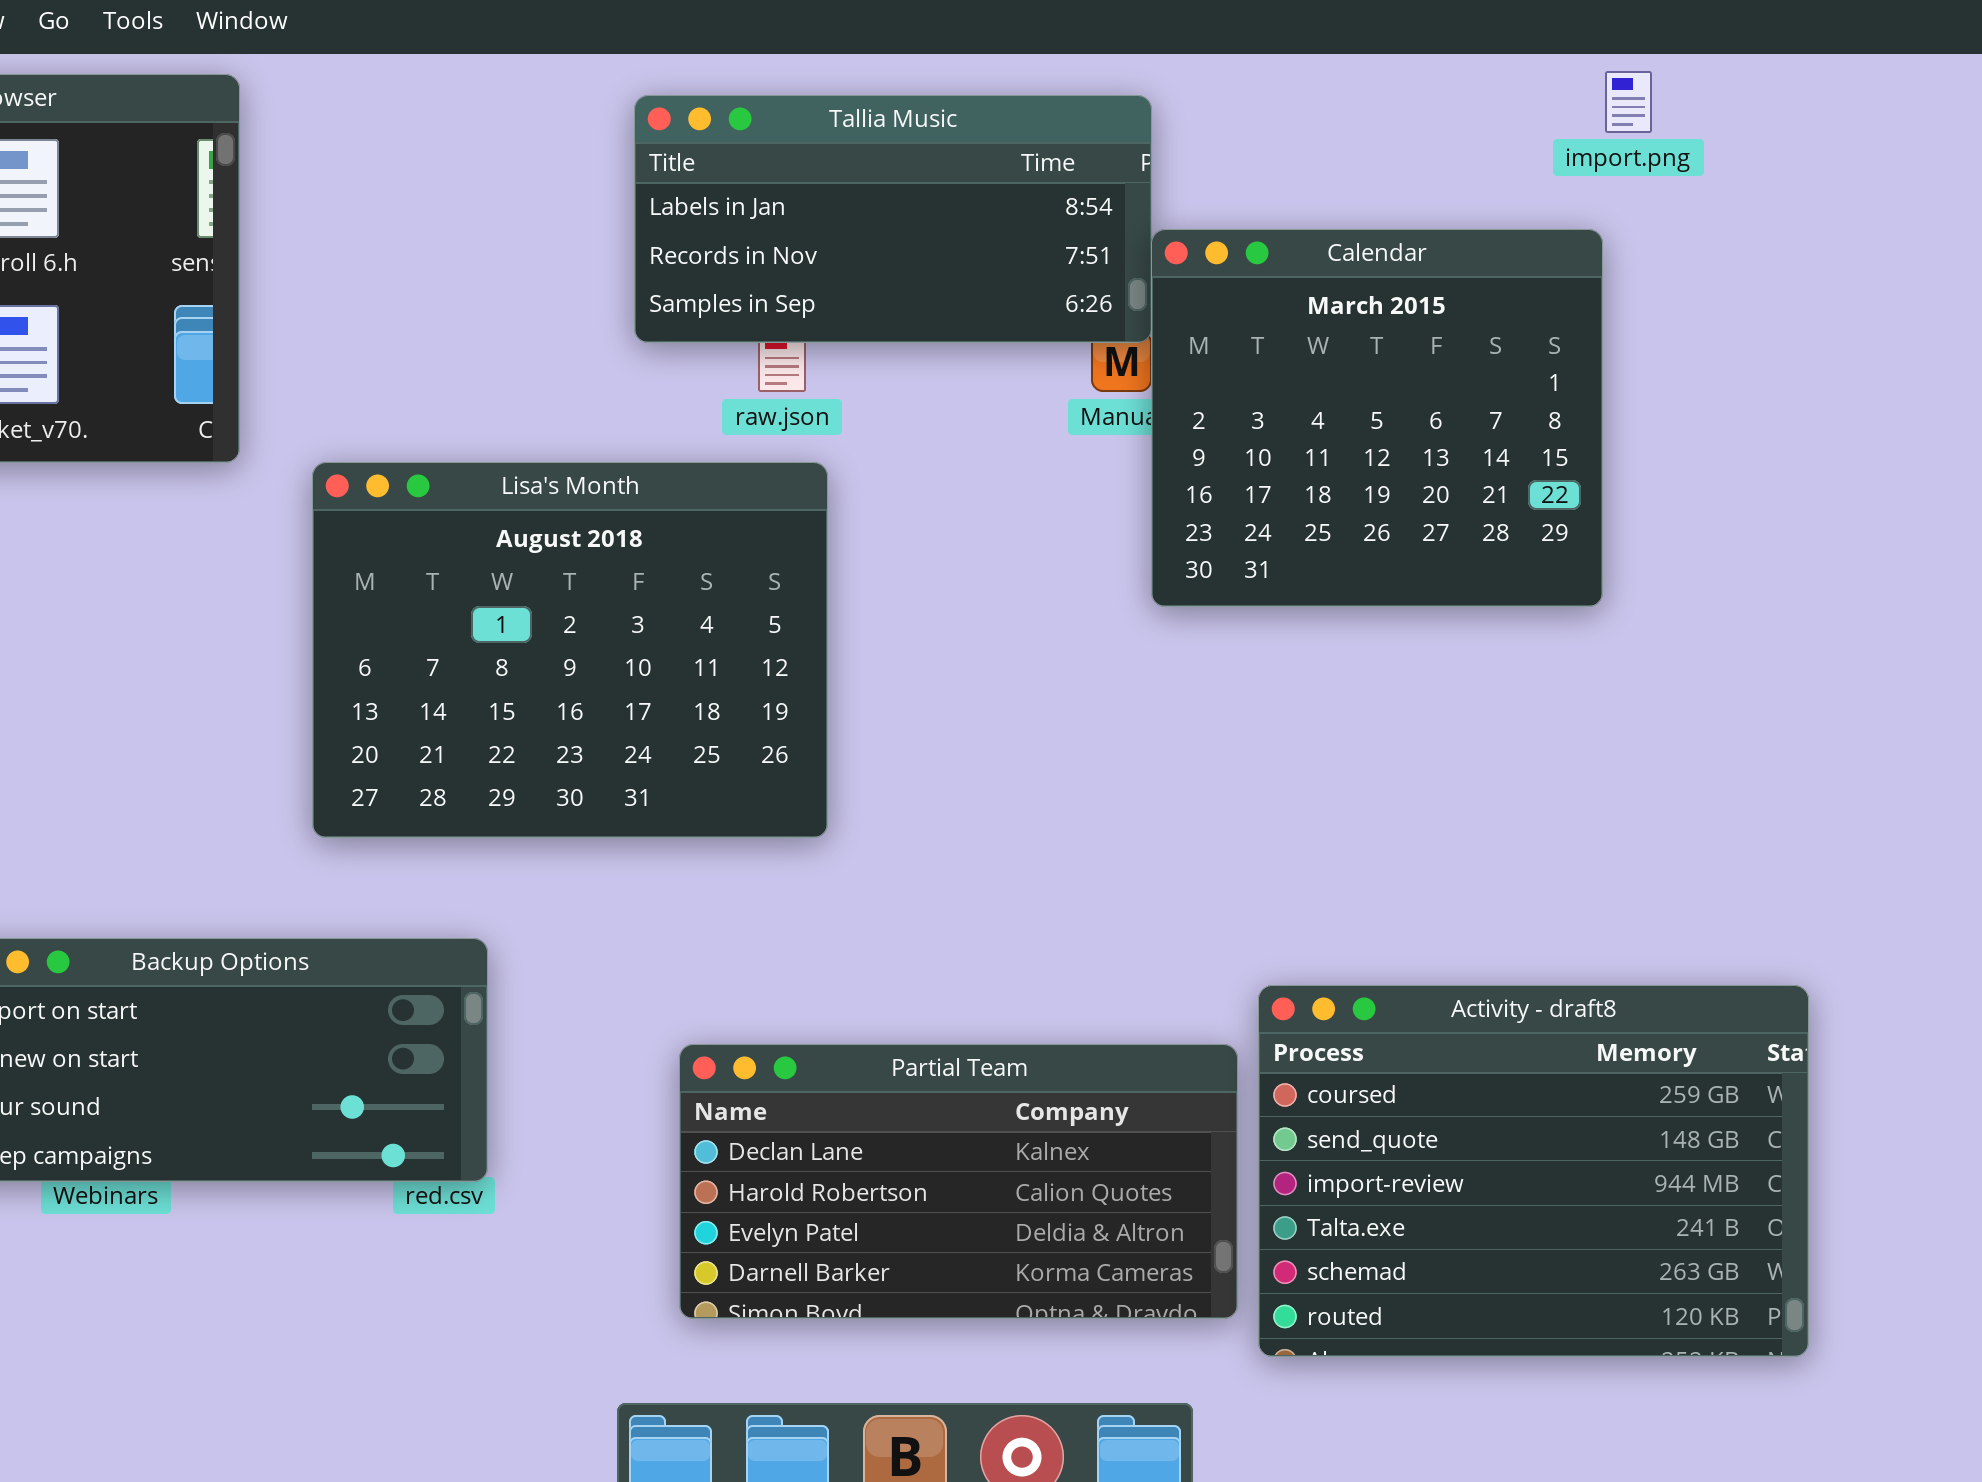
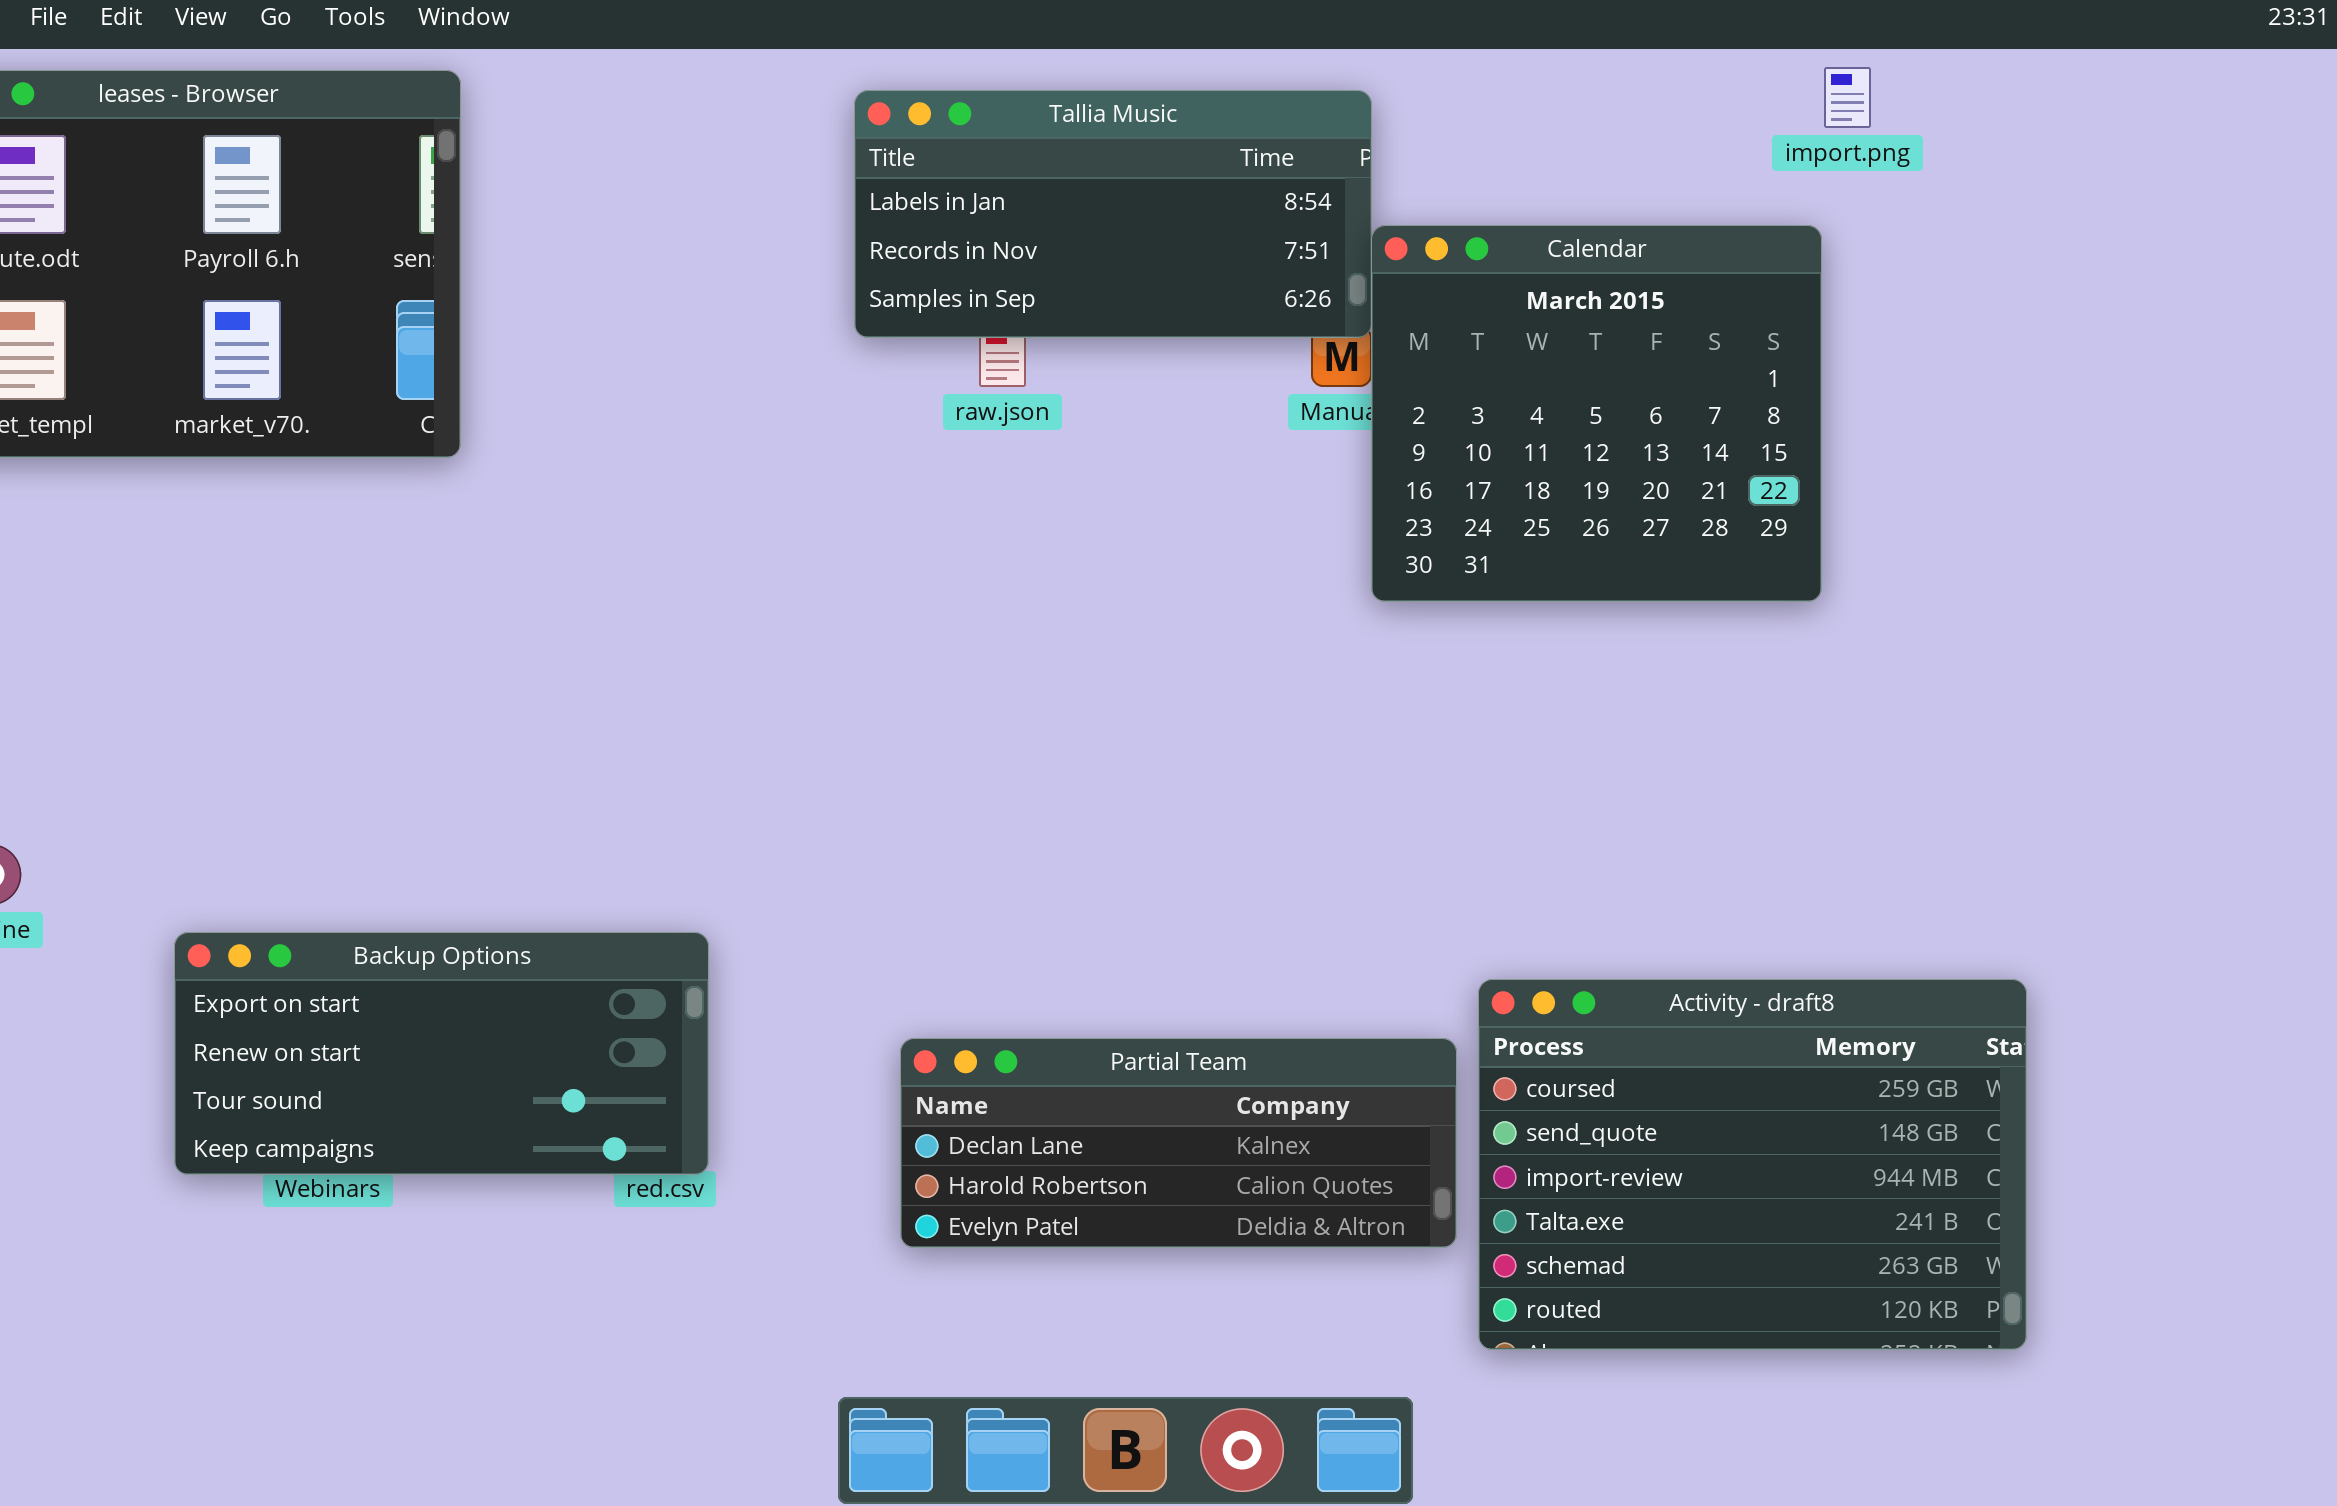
Lisa's Month: [312,462,828,838] -> none, closed
Partial Team: [679,1044,1238,1319] -> [900,1038,1457,1248], resized

